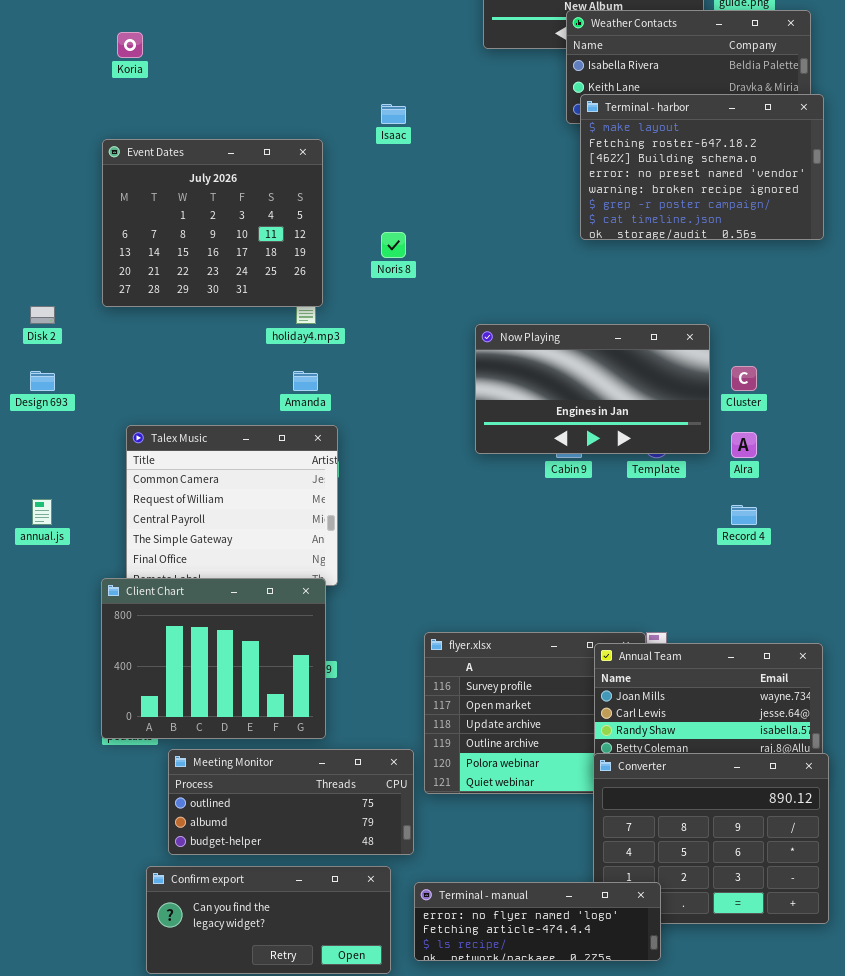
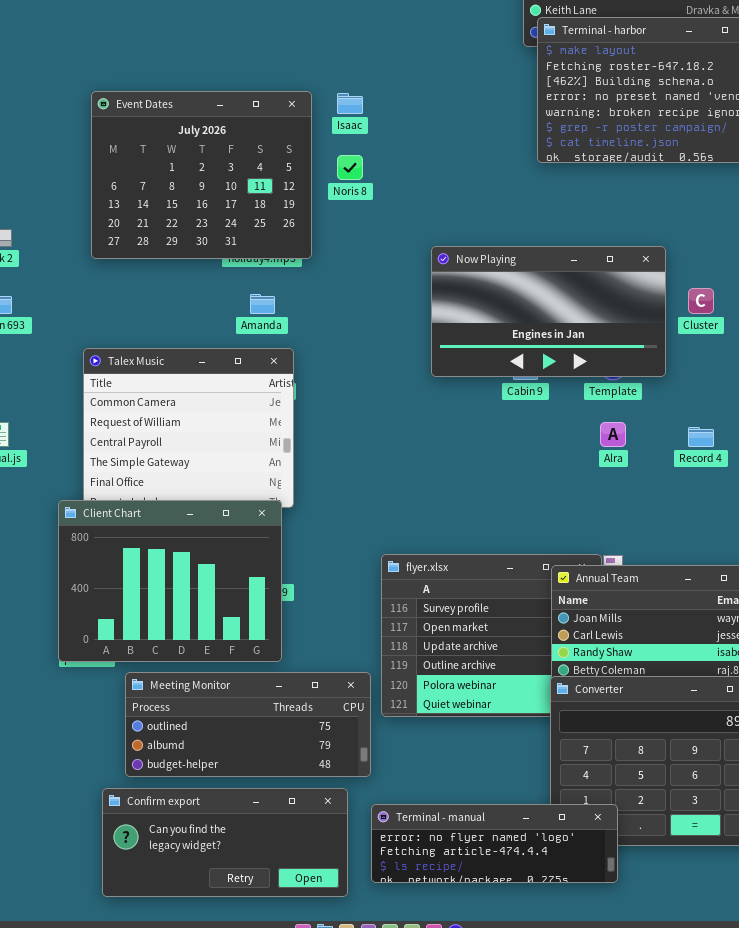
Isaac: [381,104,406,124] -> [337,93,363,114], moved
Event Dates: [102,139,323,307] -> [91,91,312,259], moved
Alra: [731,432,757,458] -> [600,422,626,447], moved

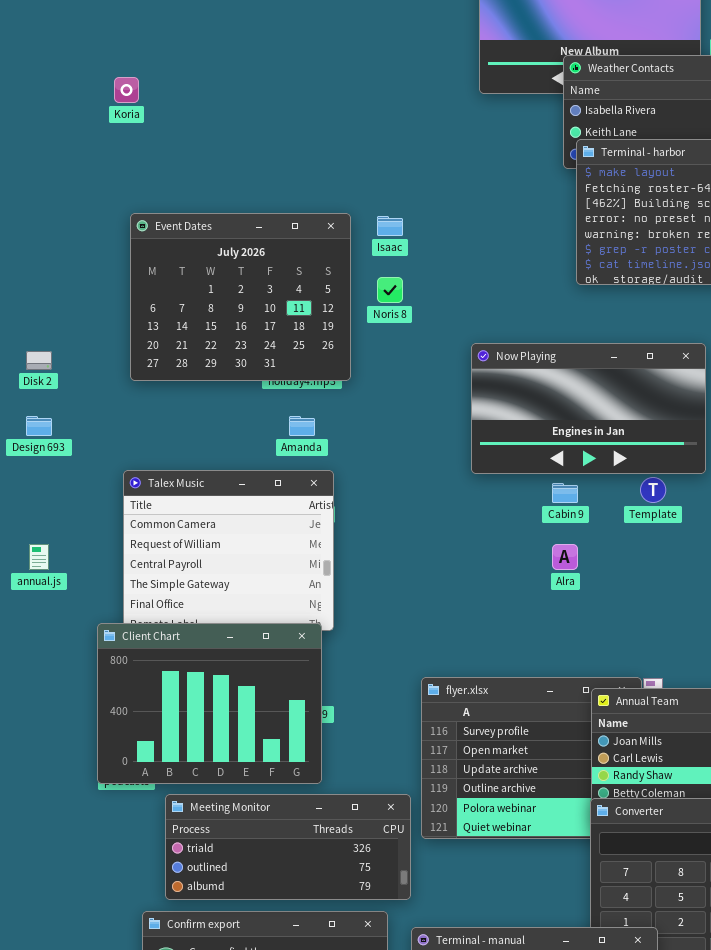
Now Playing: [431,246,666,377] -> [471,343,706,474], moved
Alra: [600,422,626,447] -> [552,544,578,570], moved
Meeting Monitor: [125,672,371,777] -> [165,794,411,900], scrolled up 1 row

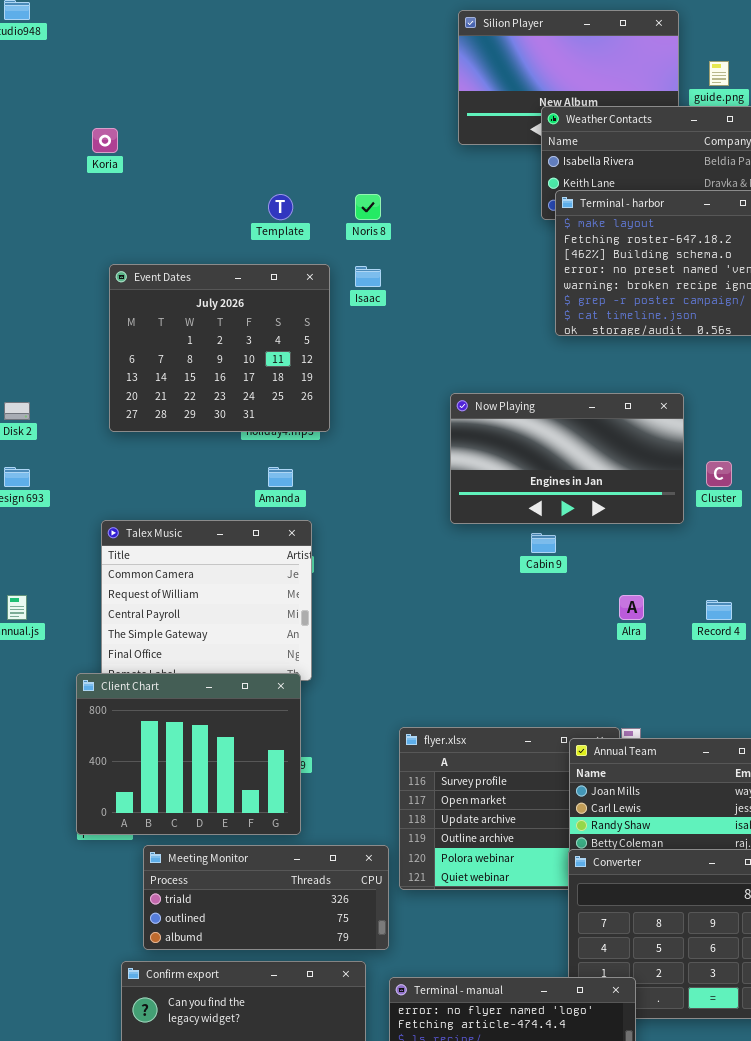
Noris 8: [377,277,403,303] -> [355,194,381,220], moved
Template: [640,477,666,503] -> [268,194,293,220], moved
Alra: [552,544,578,570] -> [619,595,644,620], moved

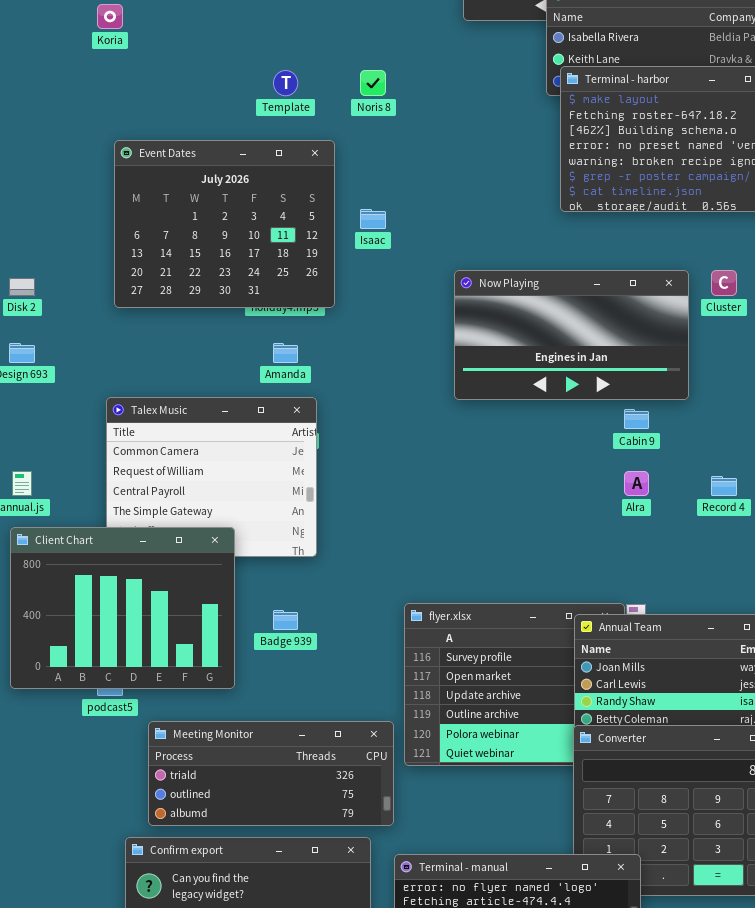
Isaac: [355,266,381,287] -> [360,209,386,229], moved
Cluster: [706,461,732,487] -> [711,270,737,296], moved
Cabin 9: [531,533,556,553] -> [624,409,649,429], moved
Client Chart: [76,673,301,835] -> [10,527,235,689], moved

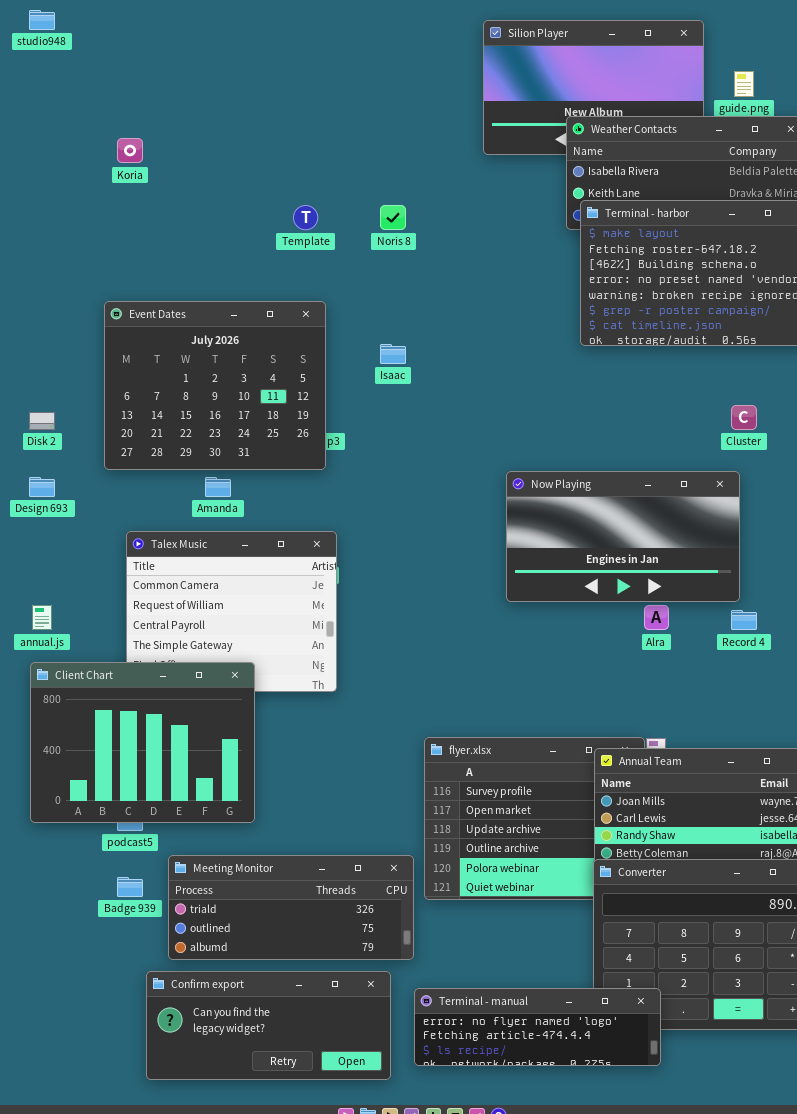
Event Dates: [114,140,335,308] -> [104,301,326,470], moved
Now Playing: [454,270,689,400] -> [506,471,740,602], moved
Amanda: [273,343,298,363] -> [205,477,231,497], moved
Badge 939: [273,610,298,630] -> [117,877,143,897], moved

